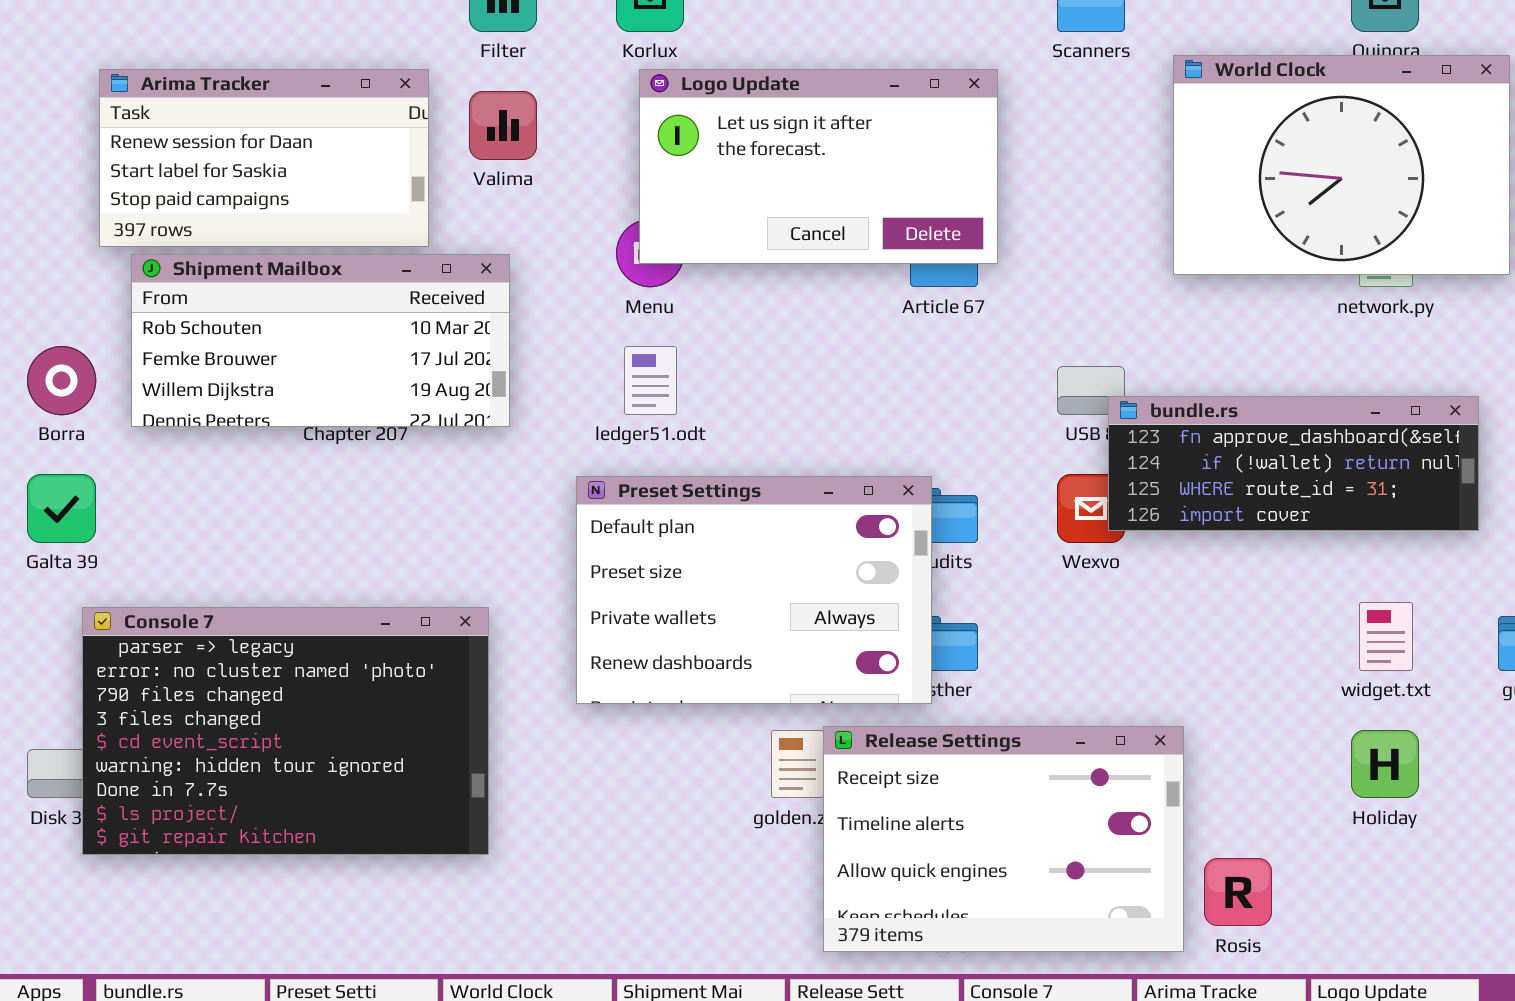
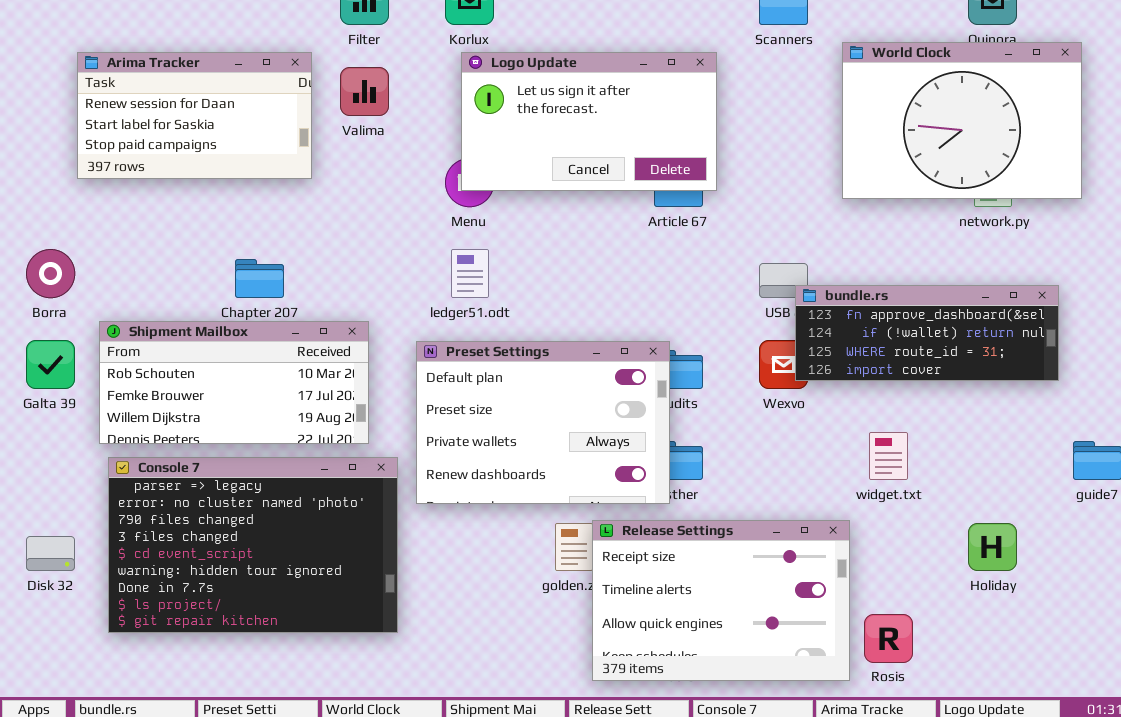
Shipment Mailbox: [131,254,510,427] -> [99,321,369,444], moved
widget.txt: [1359,602,1413,671] -> [869,432,908,480], moved
Console 7: [82,607,489,855] -> [108,457,398,633], moved

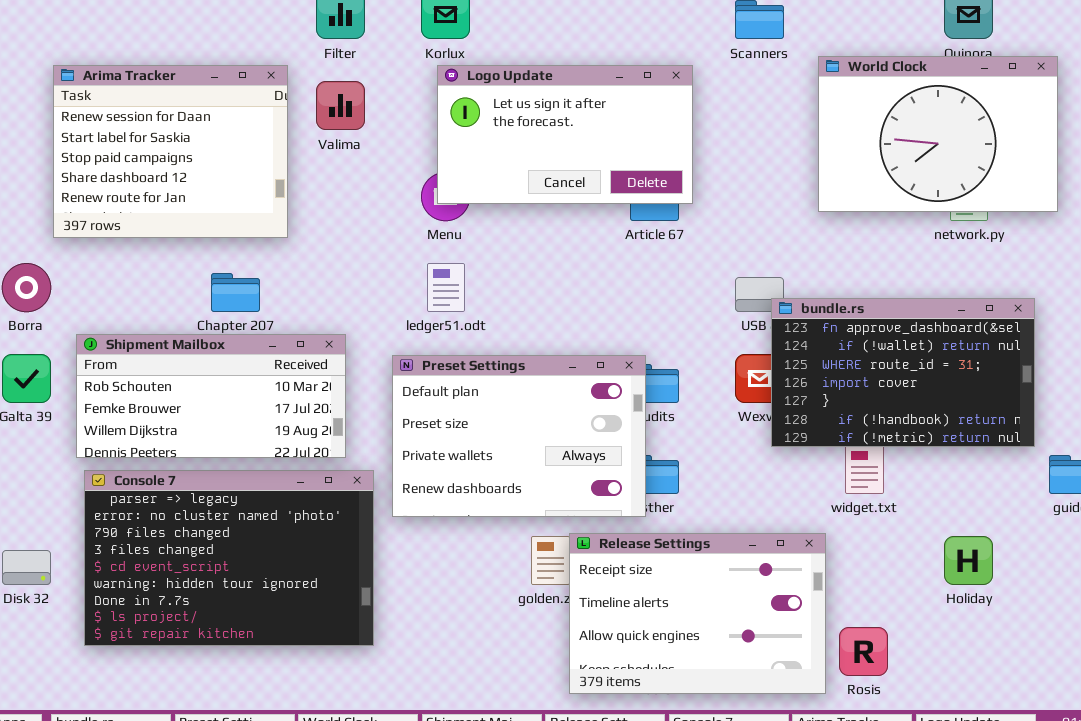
Arima Tracker: [77,52,312,179] -> [53,65,288,238], resized
bundle.rs: [795,285,1059,381] -> [771,298,1035,447], resized

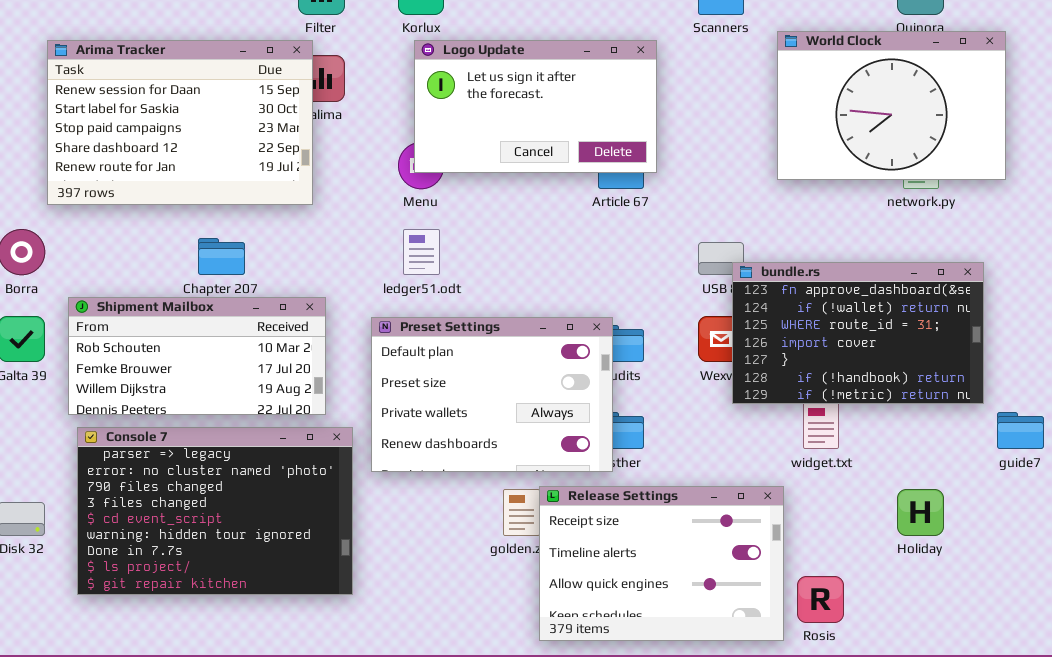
Arima Tracker: [53,65,288,238] -> [47,40,313,205], resized

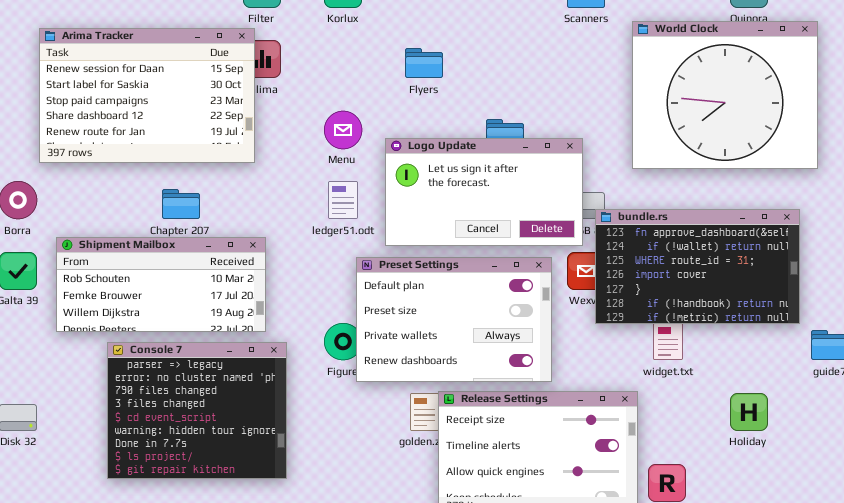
World Clock: [777,31,1006,180] -> [632,21,818,169], resized
Logo Update: [414,40,657,173] -> [385,138,583,246], moved
Preset Settings: [371,317,613,472] -> [356,257,552,382], moved
Console 7: [77,427,353,595] -> [107,342,287,479], resized

